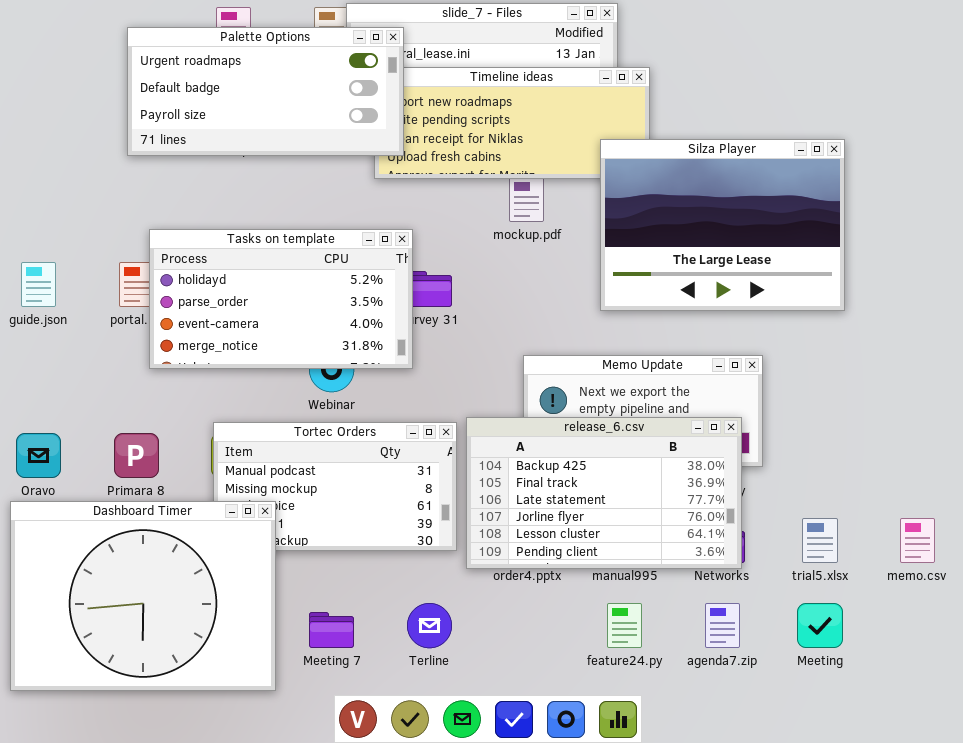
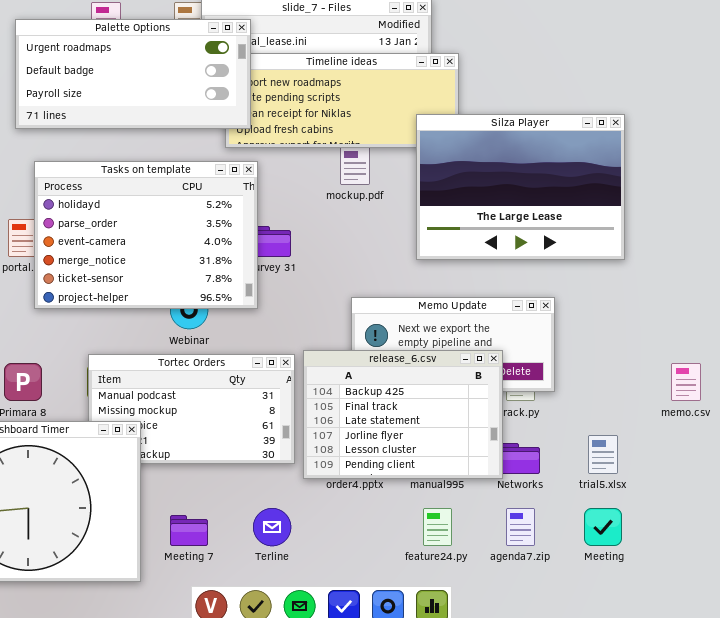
Tasks on template: [149,229,413,369] -> [34,161,258,309], resized
release_6.csv: [466,417,742,569] -> [303,350,503,479], resized
memo.csv: [900,518,935,563] -> [671,363,701,401], moved

